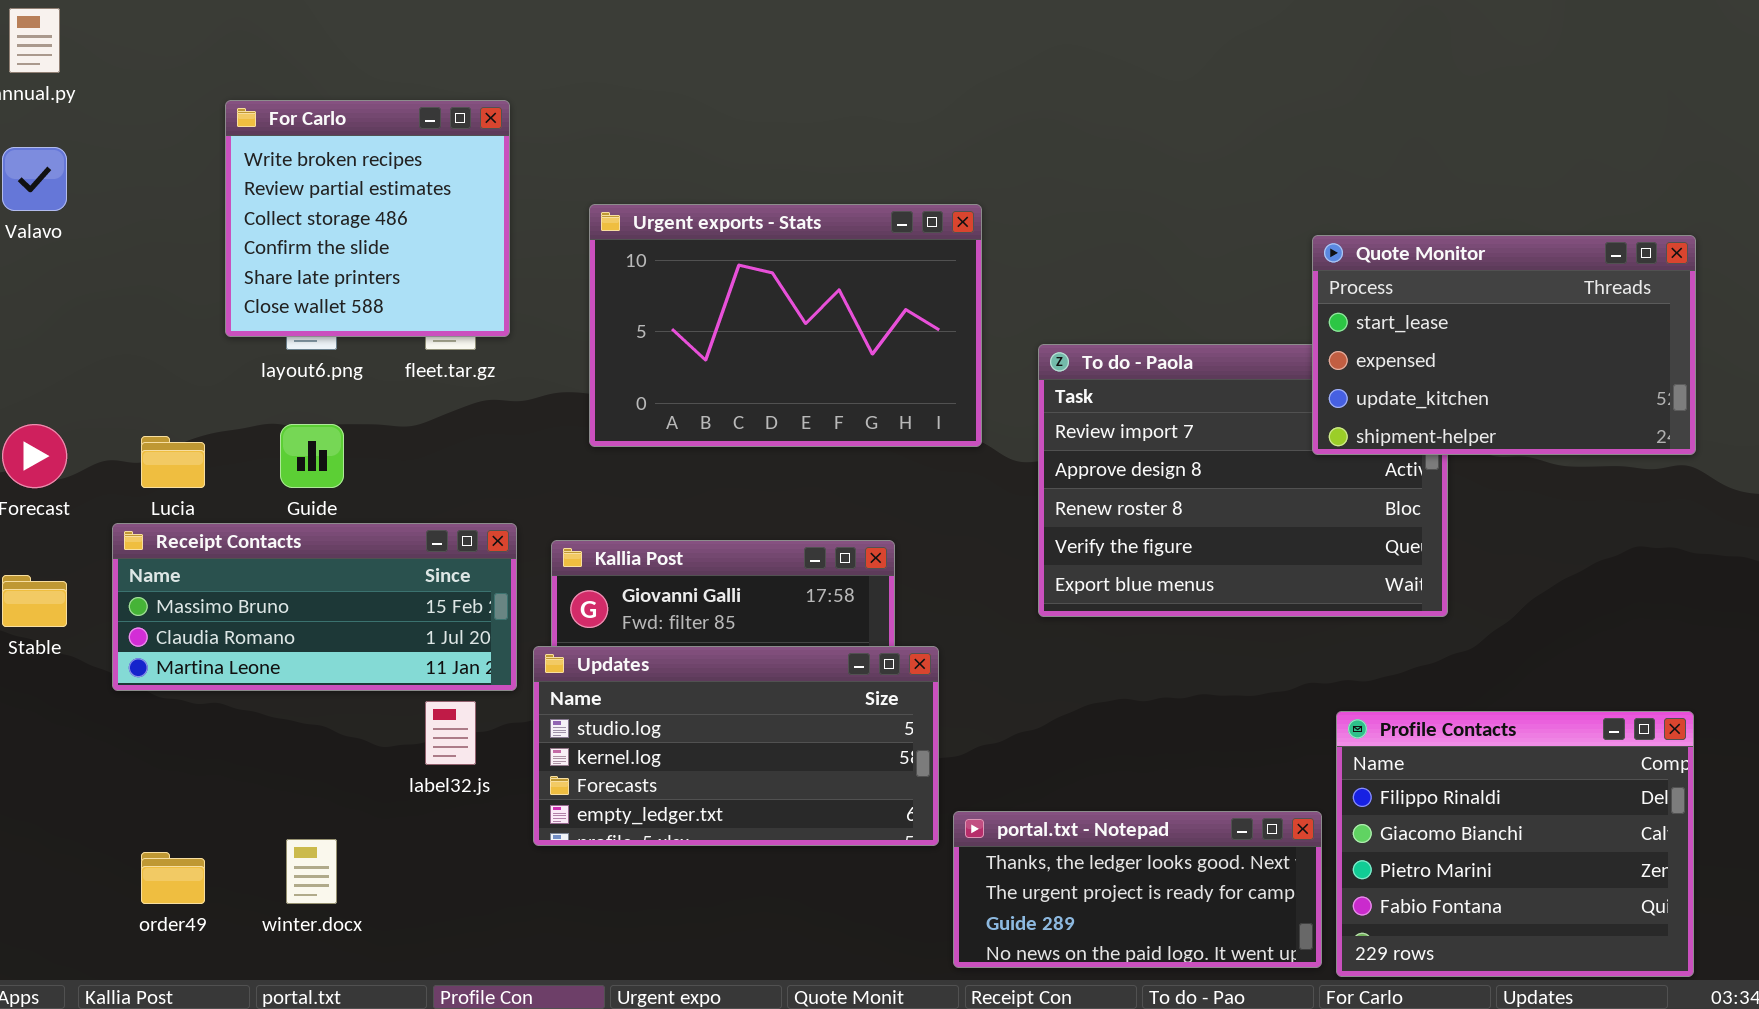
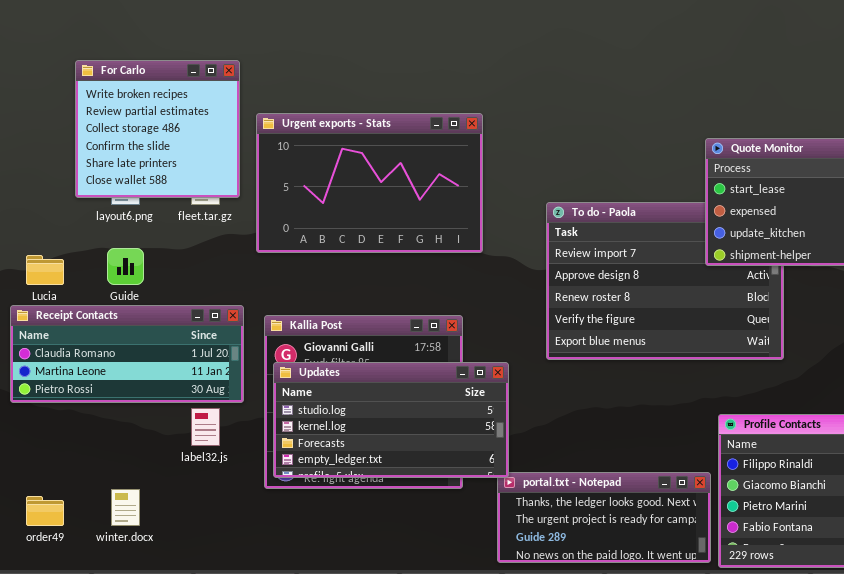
Urgent exports - Stats: [589,204,982,447] -> [256,113,483,253], moved
Receipt Contacts: [112,523,517,691] -> [10,305,244,403], scrolled down 1 row
Updates: [533,646,939,846] -> [273,362,509,478], moved

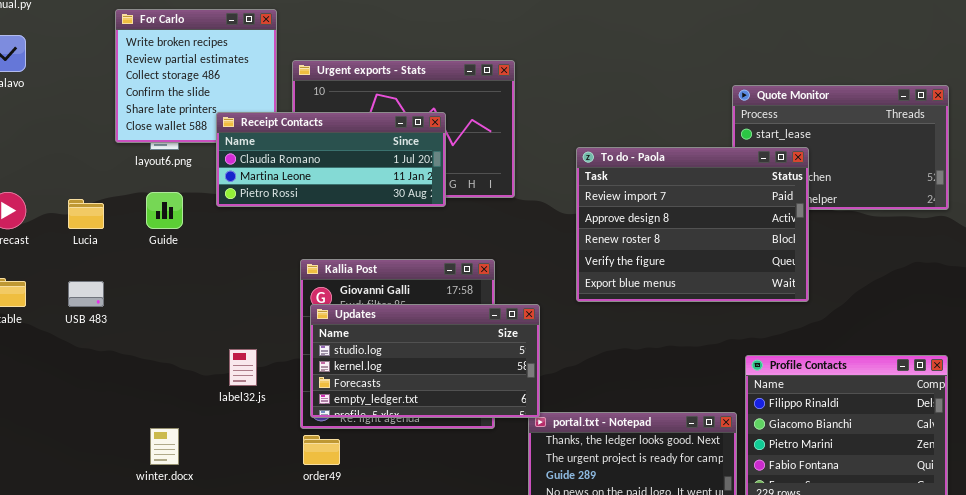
To do - Paola: [546,202,784,360] -> [576,147,809,302], raised
Receipt Contacts: [10,305,244,403] -> [216,112,446,207], moved
order49: [26,496,64,526] -> [303,435,340,465], moved

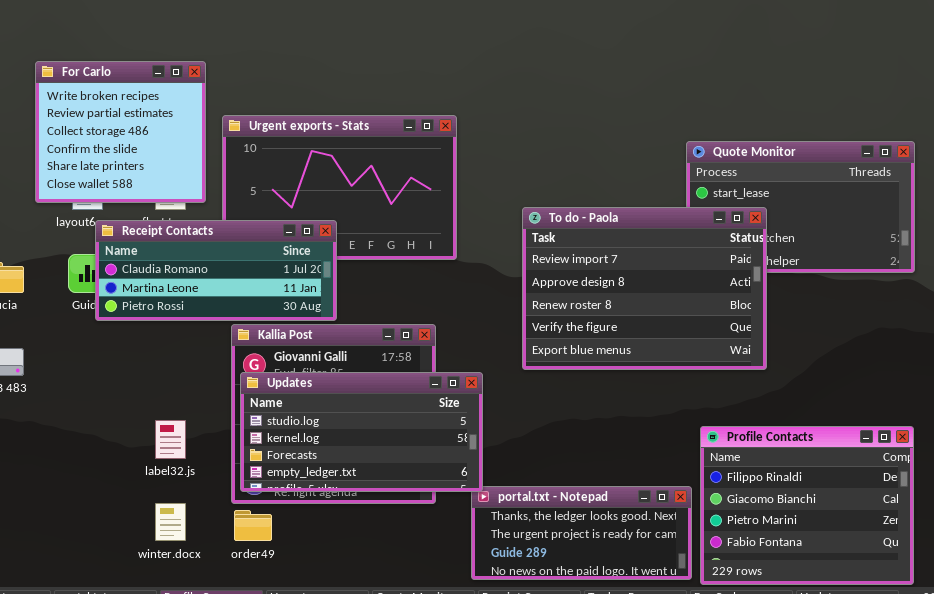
Receipt Contacts: [216,112,446,207] -> [95,220,337,321], moved
winter.docx: [150,428,179,465] -> [155,503,186,541], moved

